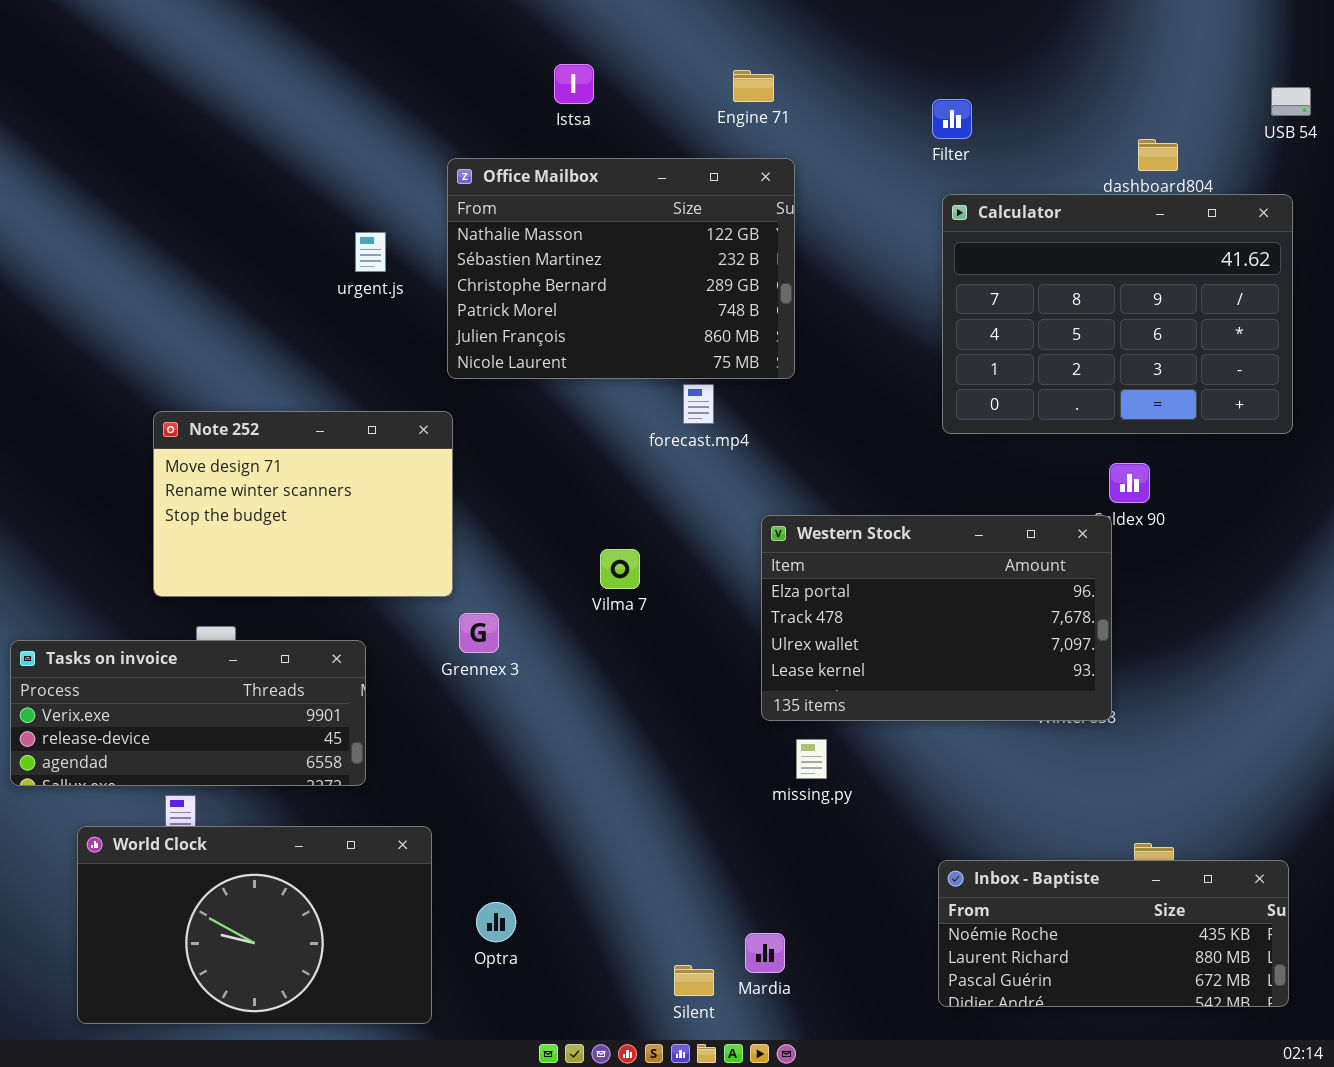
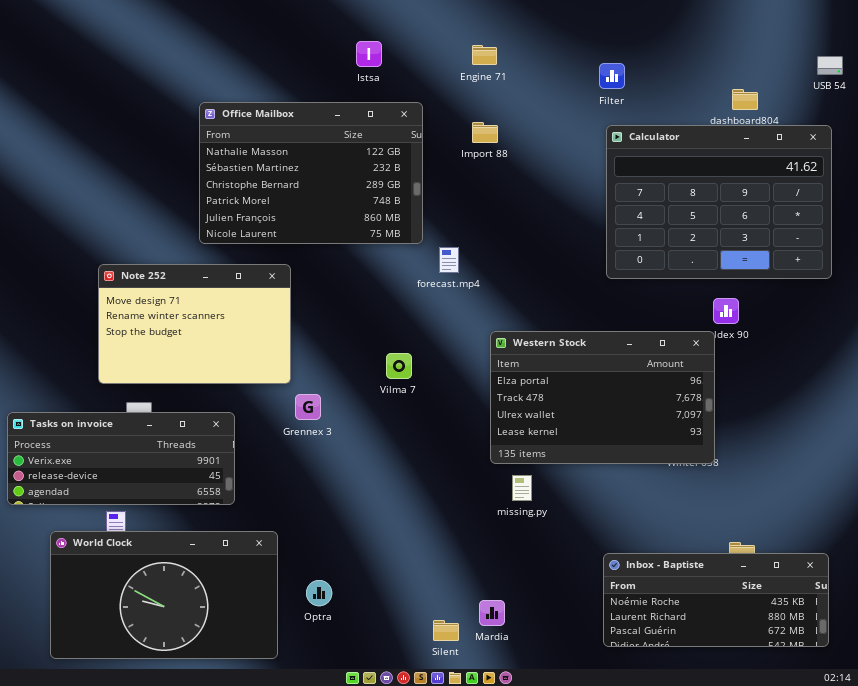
Office Mailbox: [447,158,795,379] -> [199,102,423,244], moved

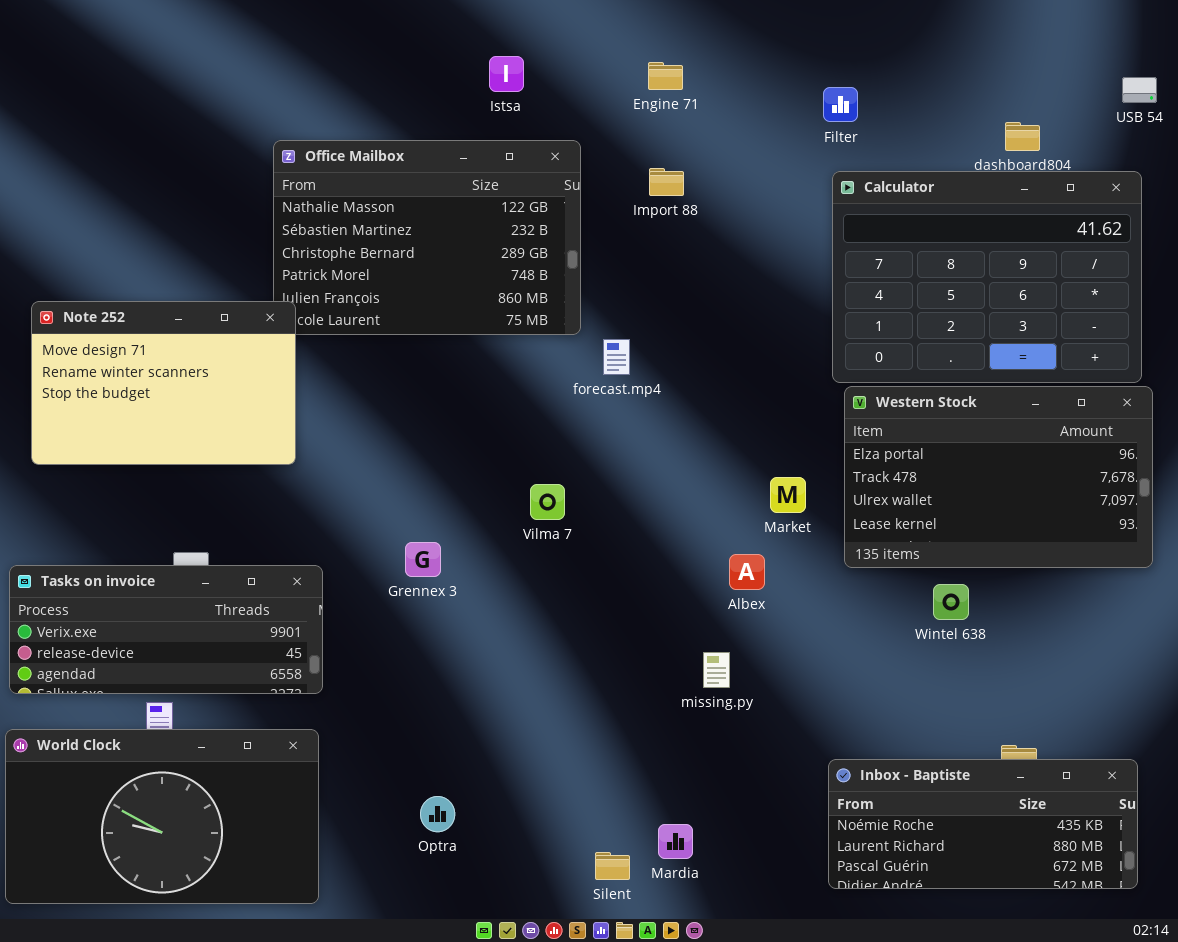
Note 252: [98,264,291,384] -> [31,301,296,465], moved
Western Stock: [490,331,715,464] -> [844,386,1153,568], moved
World Clock: [50,531,278,659] -> [5,729,319,904], moved

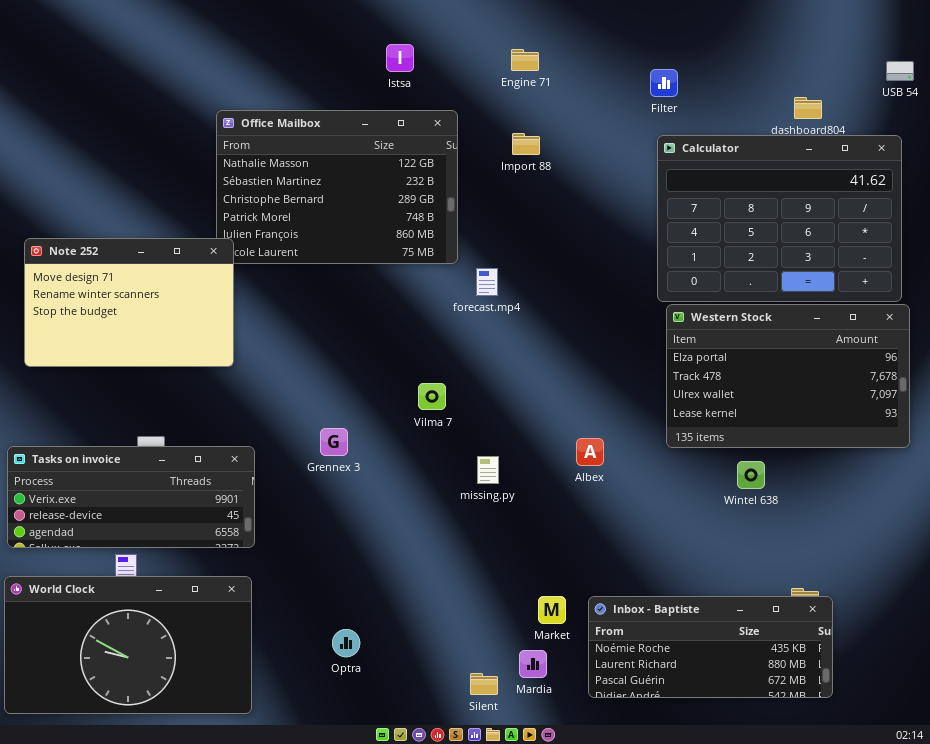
Market: [770,477,806,513] -> [538,596,566,624], moved
missing.py: [703,652,730,688] -> [477,456,499,484], moved
Inbox - Baptiste: [828,759,1138,889] -> [588,596,833,698], moved

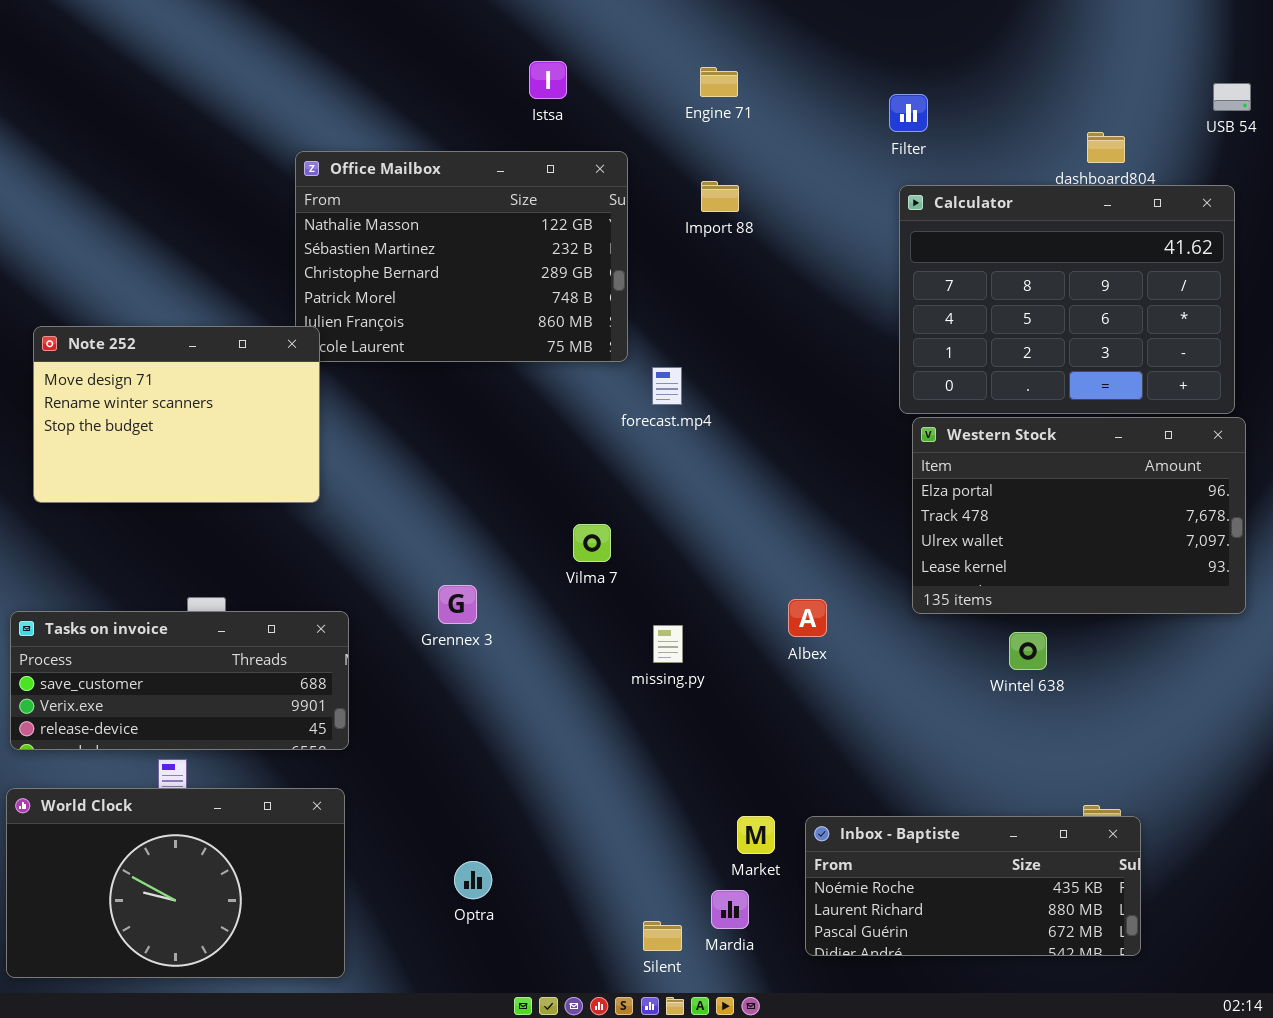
Tasks on invoice: [7,446,255,548] -> [10,611,349,750], scrolled up 1 row

